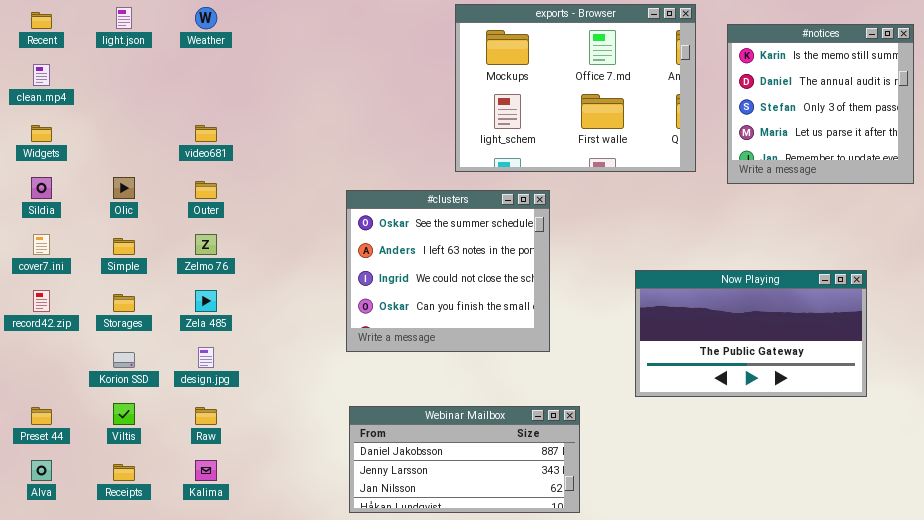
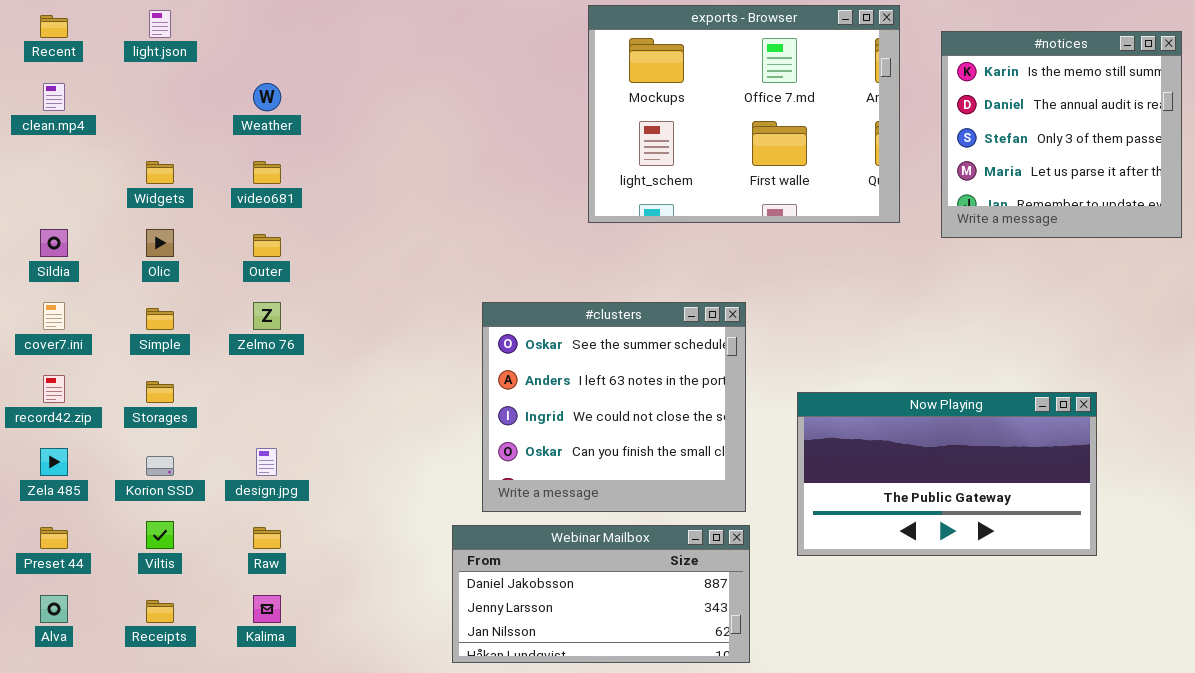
Weather: [195,7,217,29] -> [253,83,281,111], moved
Widgets: [31,125,52,142] -> [146,161,174,184], moved
#clusters: [346,190,550,352] -> [482,302,746,512], moved
Now Playing: [635,270,867,397] -> [797,392,1097,556], moved
Zela 485: [195,290,217,312] -> [40,448,68,476], moved

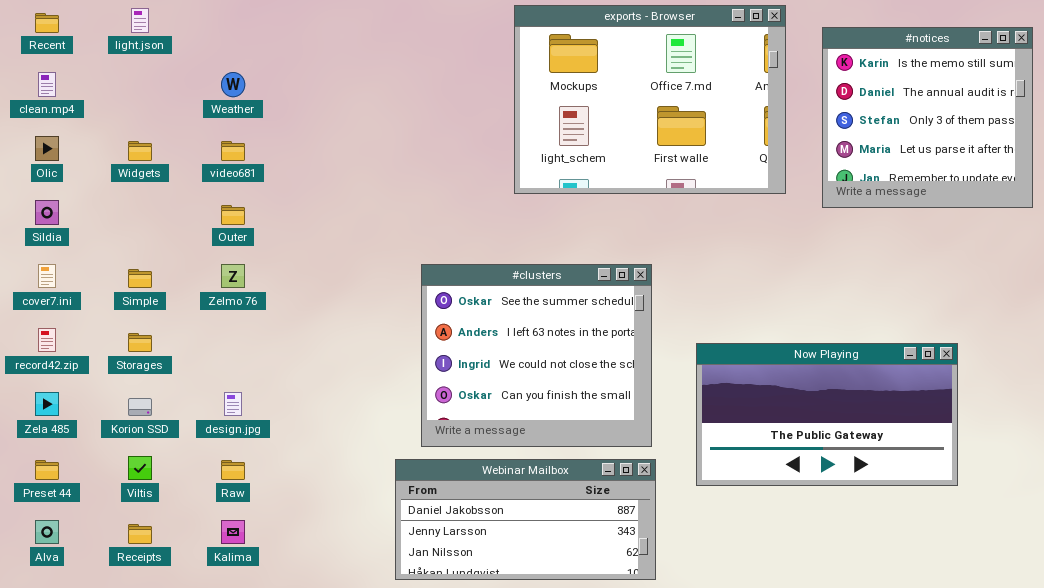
Olic: [146,229,174,257] -> [35,136,59,161], moved

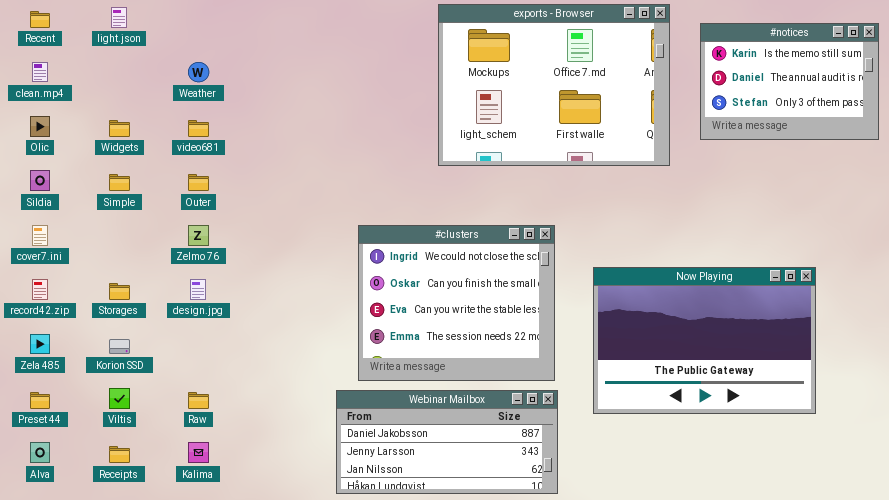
#notices: [822,27,1033,208] -> [700,23,879,140], resized
#clusters: [421,264,652,447] -> [358,225,555,381], scrolled down 2 rows
Simple: [128,269,152,288] -> [109,174,130,191], moved
Now Playing: [696,343,958,486] -> [593,267,816,414], resized
design.jpg: [224,392,242,416] -> [190,279,206,300], moved

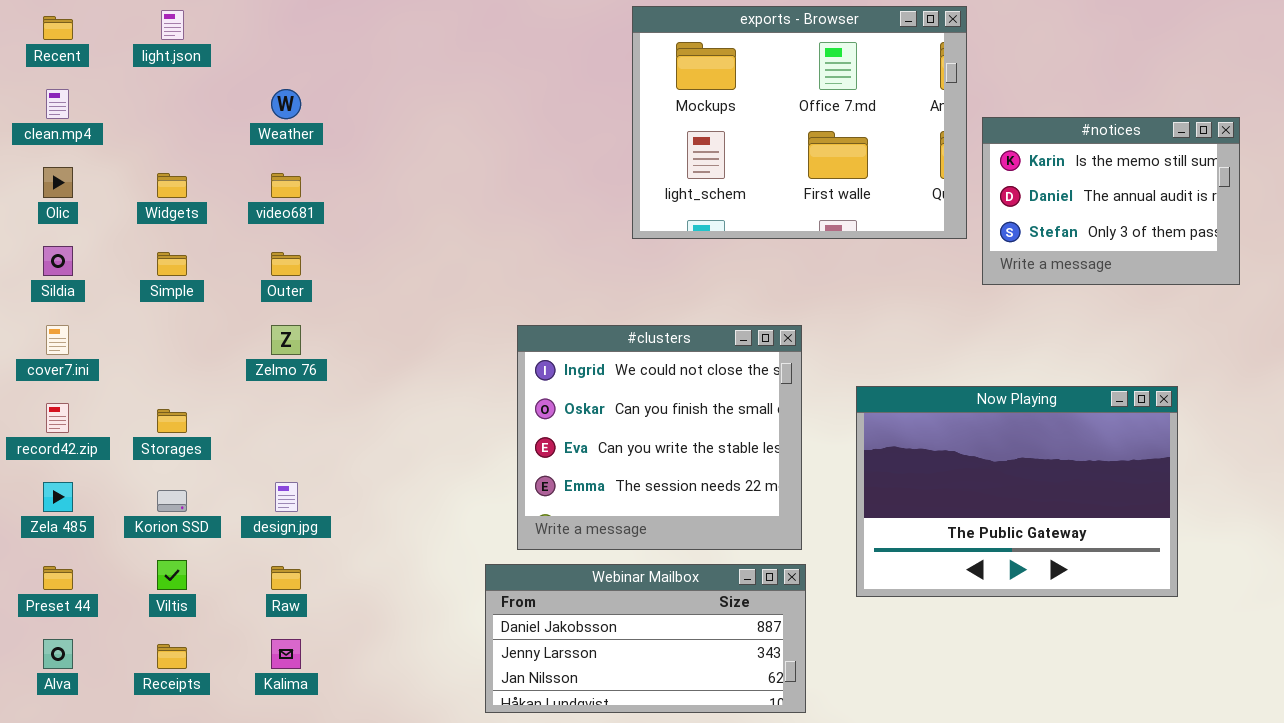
#notices: [700,23,879,140] -> [982,117,1240,285], moved
design.jpg: [190,279,206,300] -> [275,482,298,512], moved

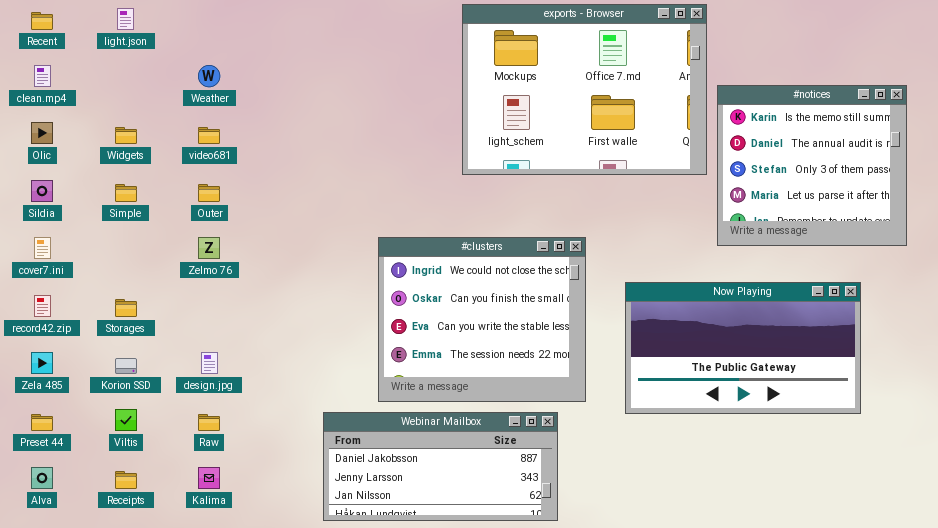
#notices: [982,117,1240,285] -> [717,85,907,246], resized
Now Playing: [856,386,1178,597] -> [625,282,861,414], resized
Webinar Mailbox: [485,564,806,713] -> [323,412,558,521], moved

